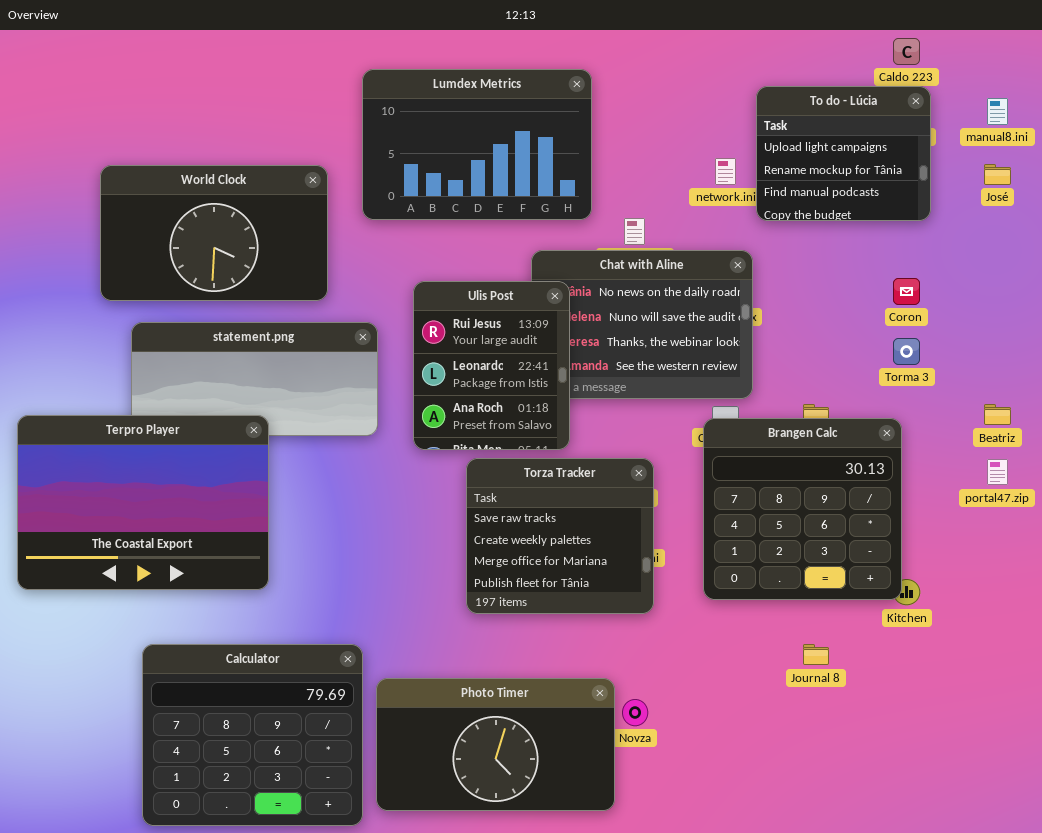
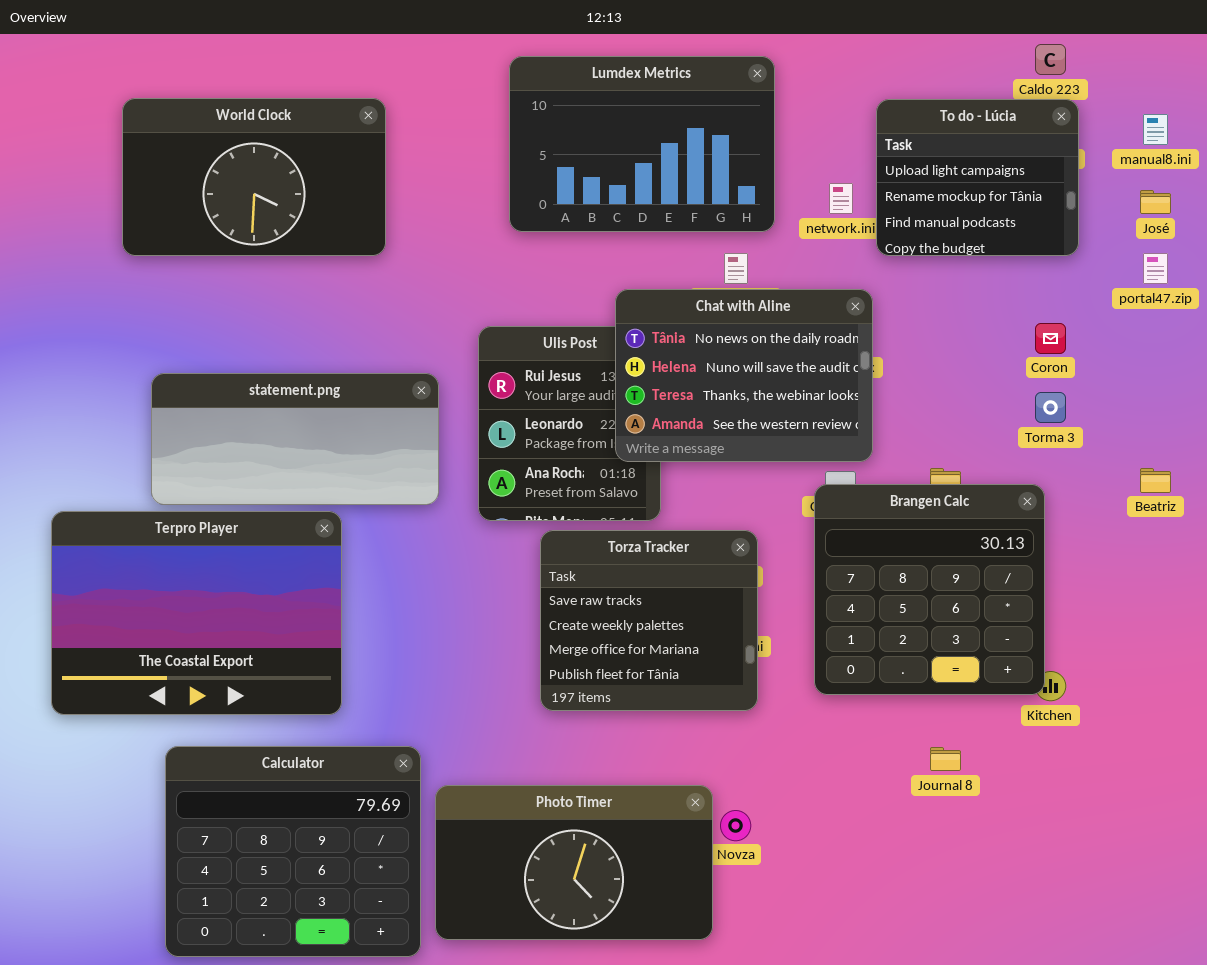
Lumdex Metrics: [362,69,592,220] -> [509,56,775,232], moved
World Clock: [100,165,328,301] -> [122,98,386,256], moved
Chat with Aline: [531,250,753,399] -> [615,289,873,462], raised
Terpro Player: [17,415,269,590] -> [51,511,342,715], moved
portal47.zip: [987,459,1008,485] -> [1143,253,1168,284], moved

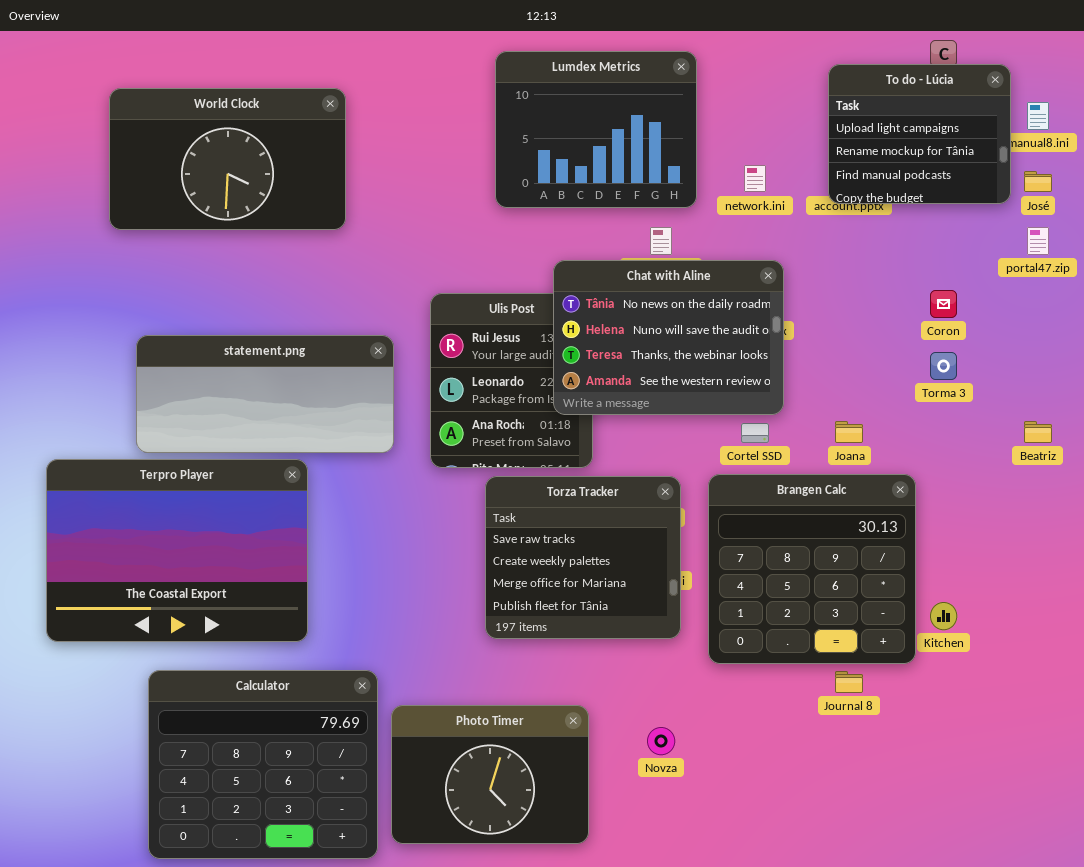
Lumdex Metrics: [509,56,775,232] -> [495,51,697,208], resized
To do - Lúcia: [876,99,1079,256] -> [828,64,1011,204], moved
Brangen Calc: [814,484,1045,695] -> [708,474,916,664], moved
Photo Timer: [435,785,713,940] -> [391,705,589,844], resized

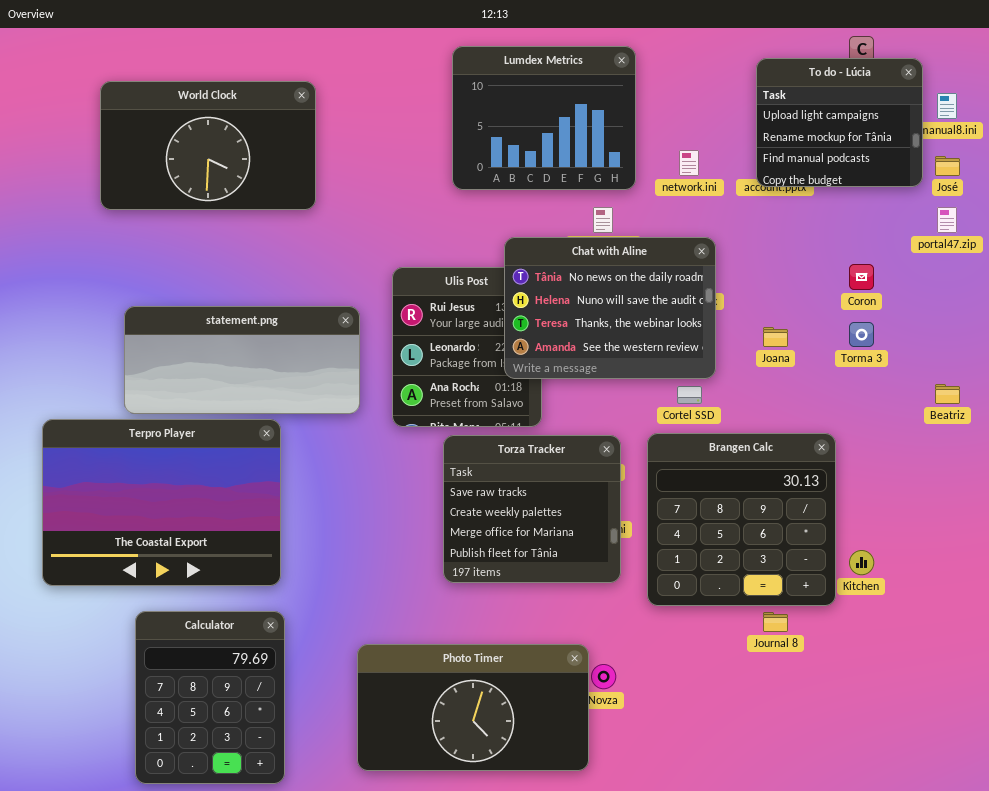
Joana: [835,421,863,443] -> [763,327,788,347], moved
Calculator: [148,670,378,859] -> [135,611,285,784], resized
Photo Timer: [391,705,589,844] -> [357,644,589,771], resized

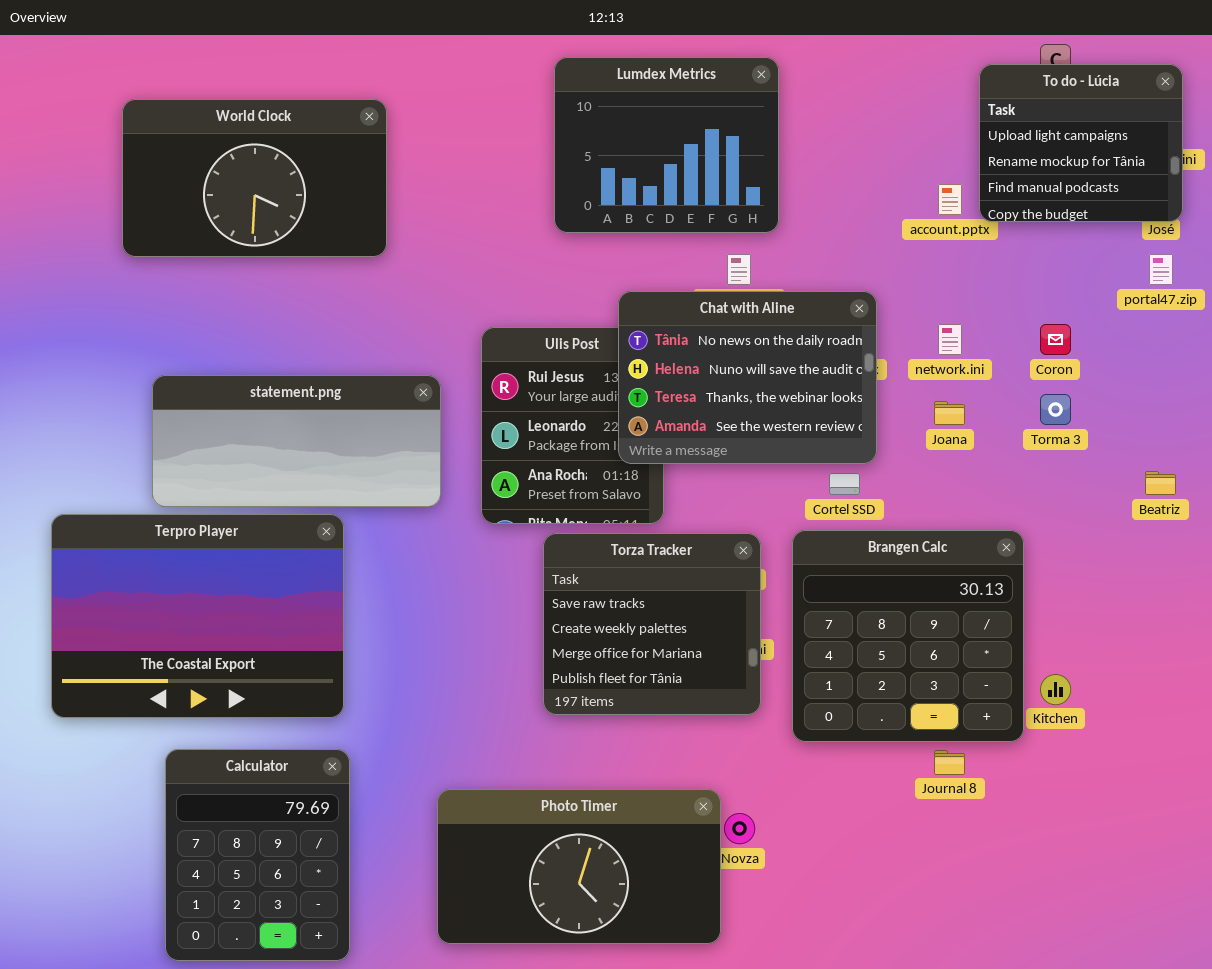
To do - Lúcia: [756,58,923,187] -> [979,64,1183,222], moved
network.ini: [679,150,699,176] -> [938,324,962,355], moved

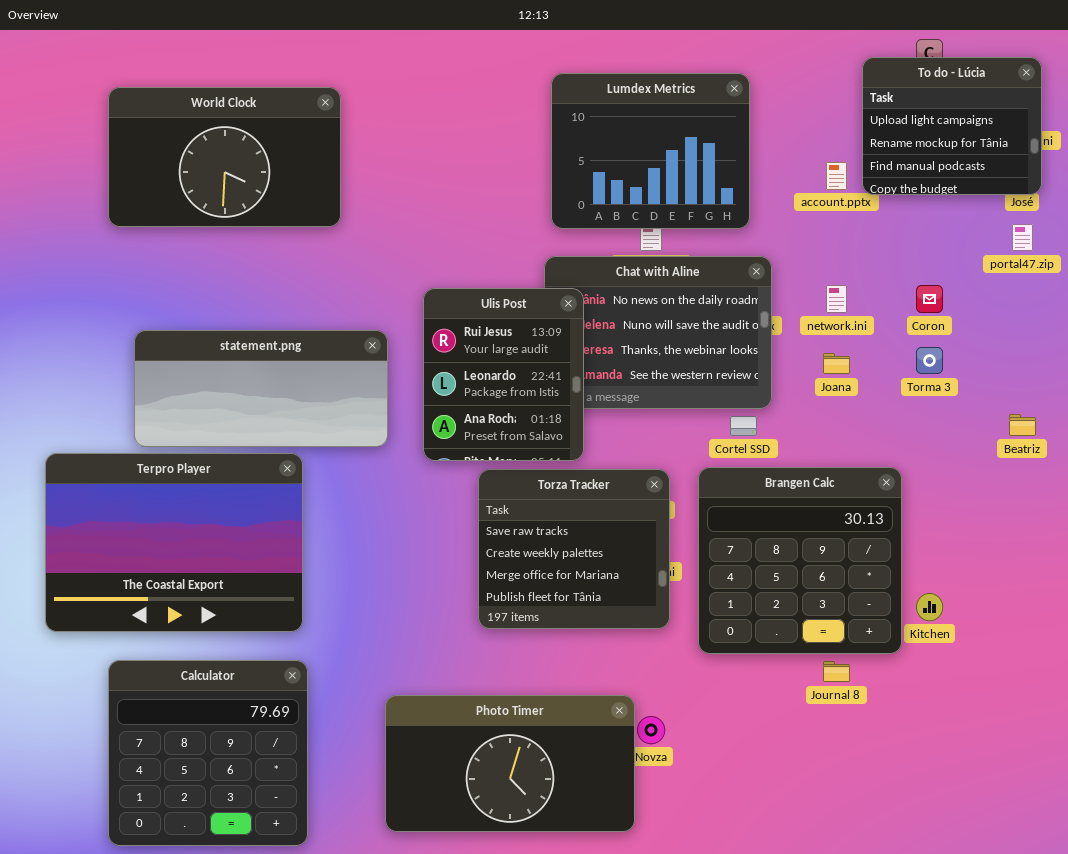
Lumdex Metrics: [554,57,779,233] -> [551,73,750,229], moved
Ulis Post: [481,327,664,524] -> [423,288,584,461], raised
Calculator: [165,749,350,961] -> [108,660,308,846], resized

